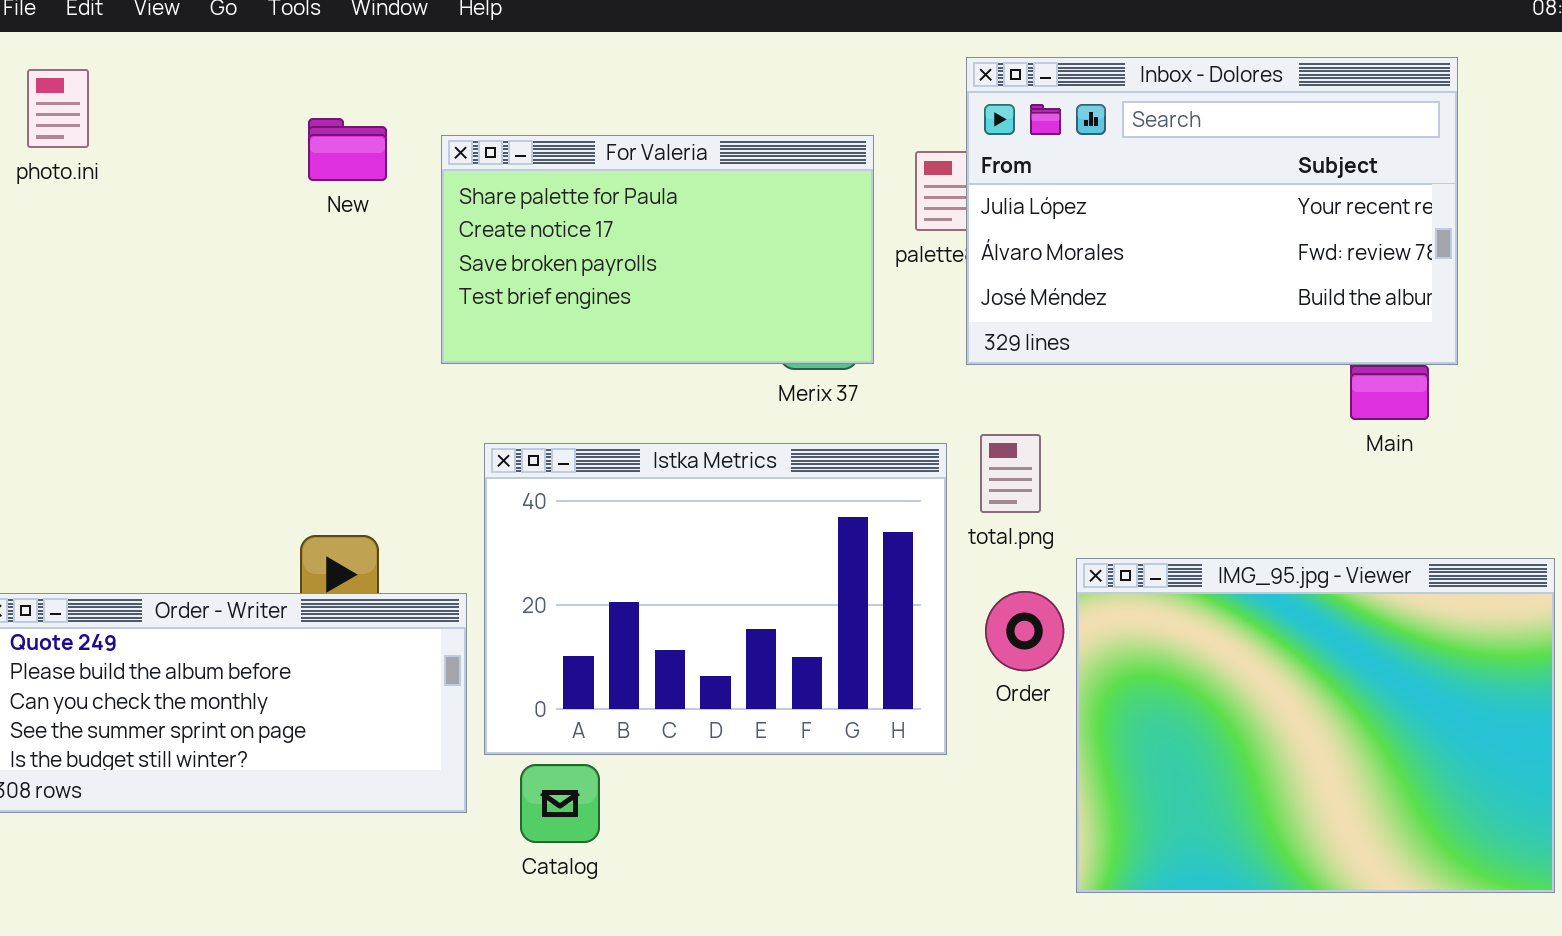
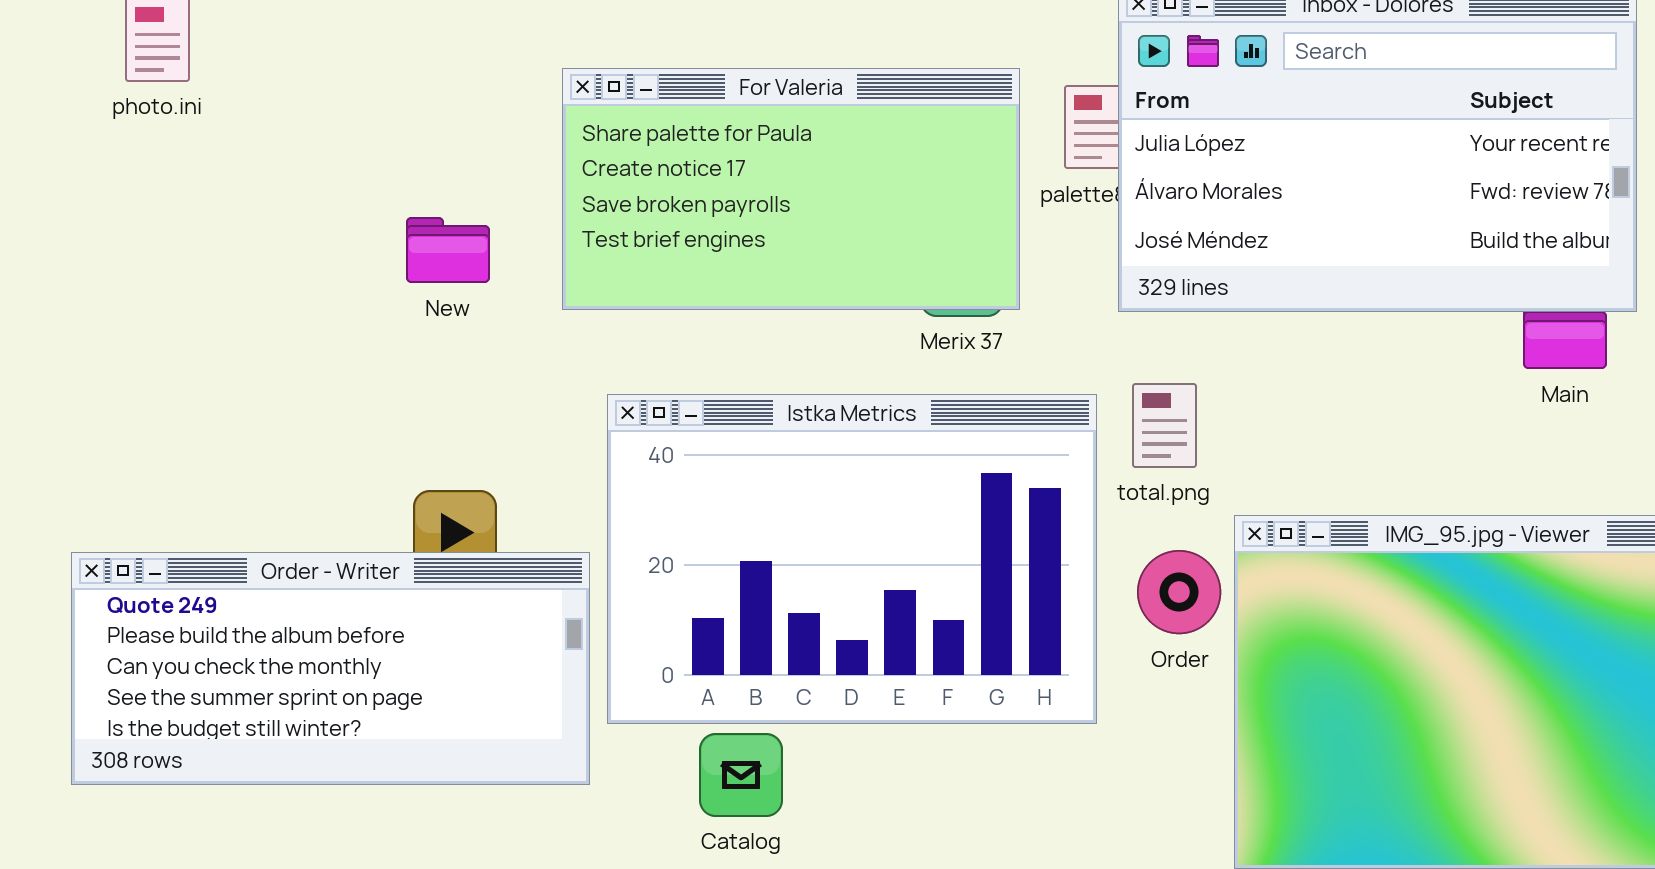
New: [308,118,387,181] -> [406,217,490,283], moved
Catalog: [520,764,600,843] -> [699,733,783,817], moved

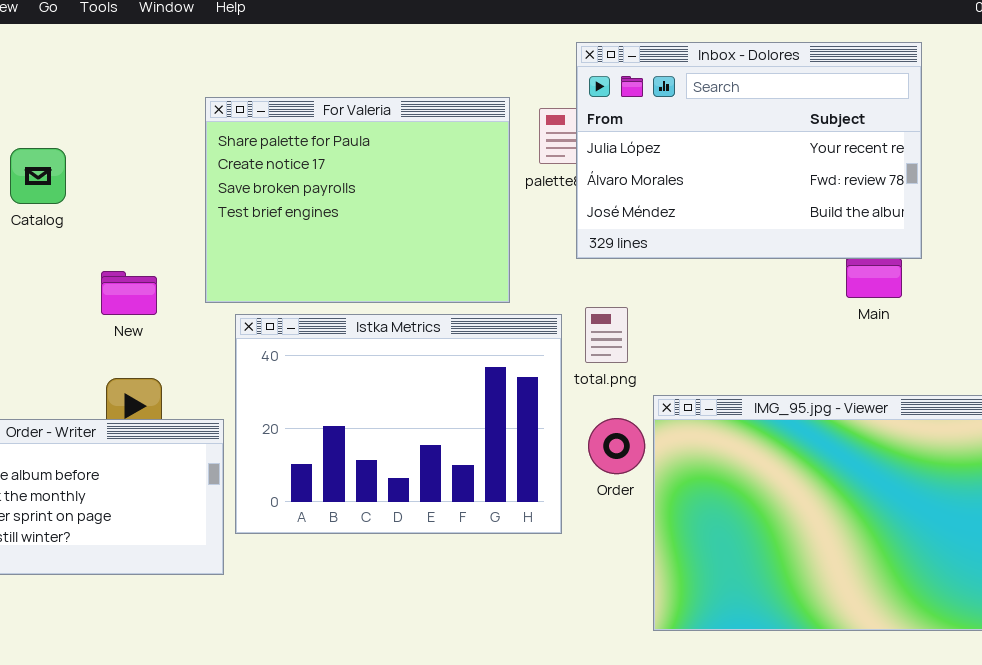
For Valeria: [562,68,1020,310] -> [205,97,510,303], resized
New: [406,217,490,283] -> [101,271,157,315], moved
Catalog: [699,733,783,817] -> [10,148,66,204], moved

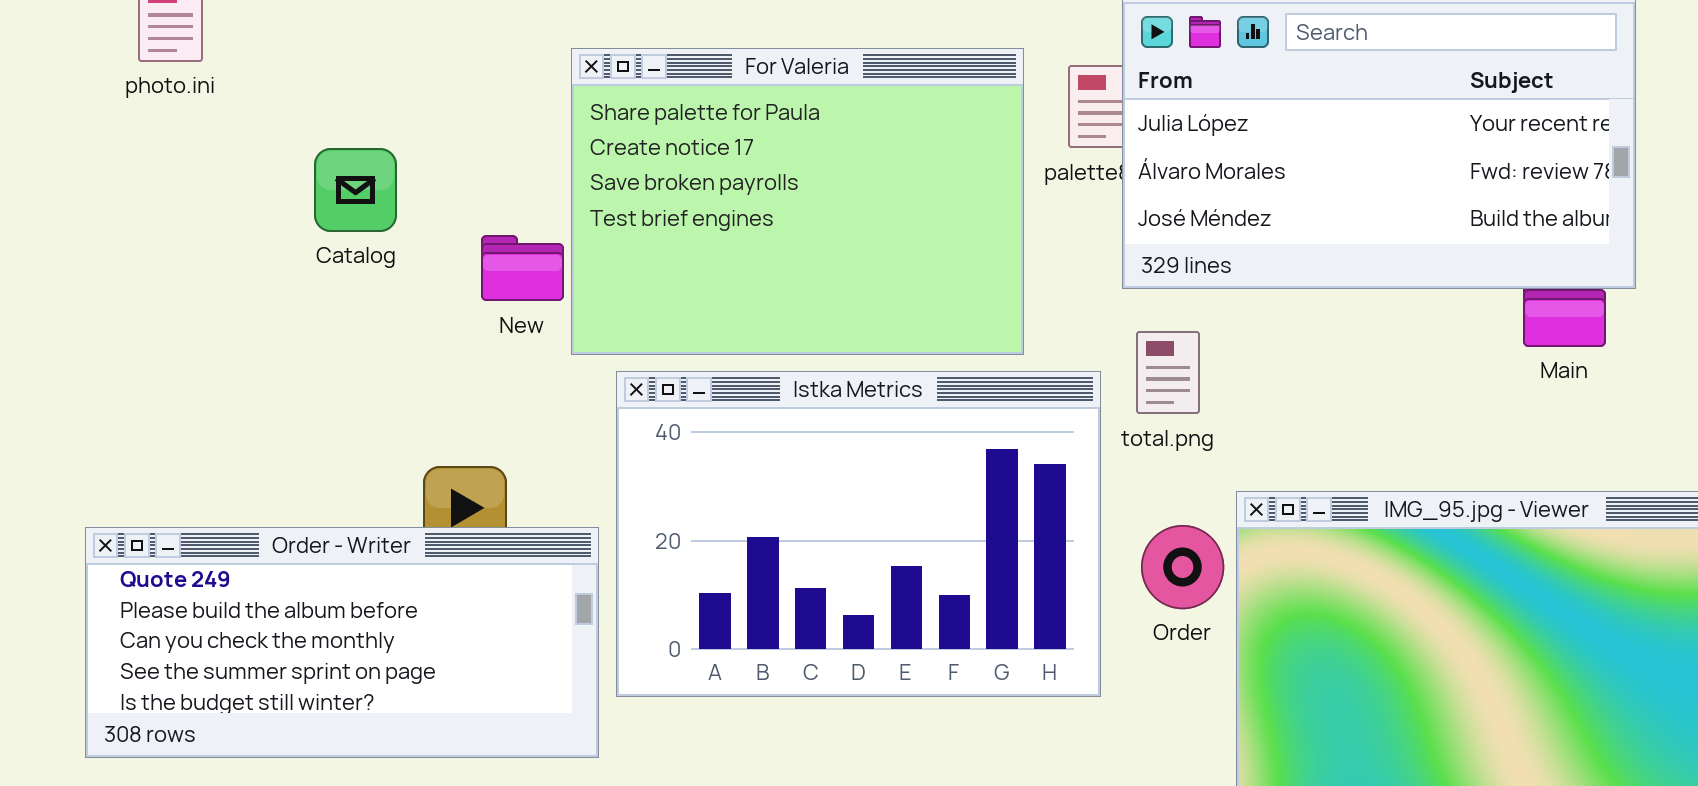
Catalog: [10,148,66,204] -> [314,148,397,232], moved
New: [101,271,157,315] -> [481,235,564,301], moved
total.png: [585,307,628,363] -> [1136,331,1200,414], moved

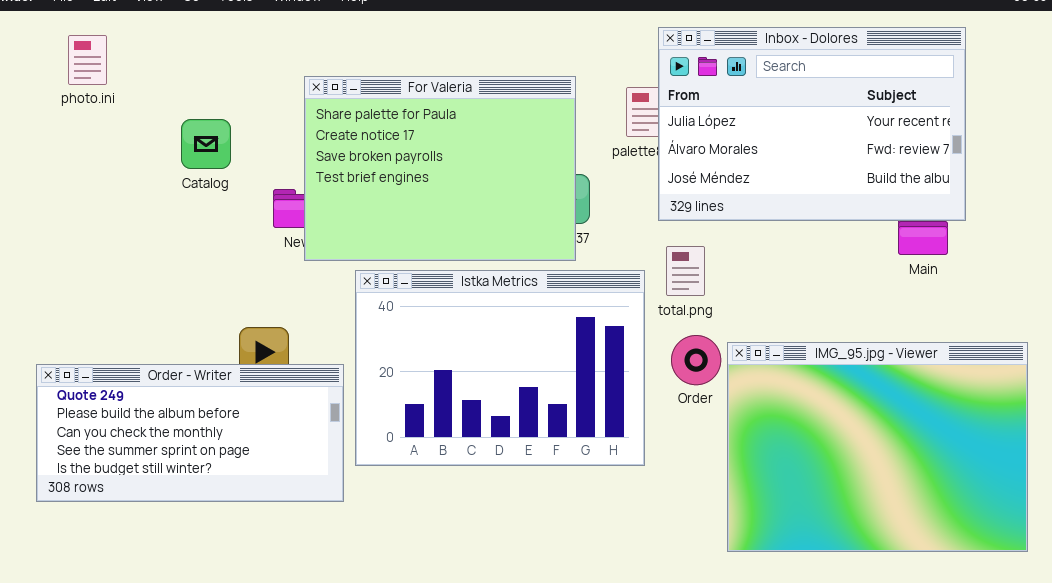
For Valeria: [571,48,1024,355] -> [304,76,576,261], moved
Catalog: [314,148,397,232] -> [181,119,231,169], moved
Order: [1141,525,1224,609] -> [671,335,721,385], moved

